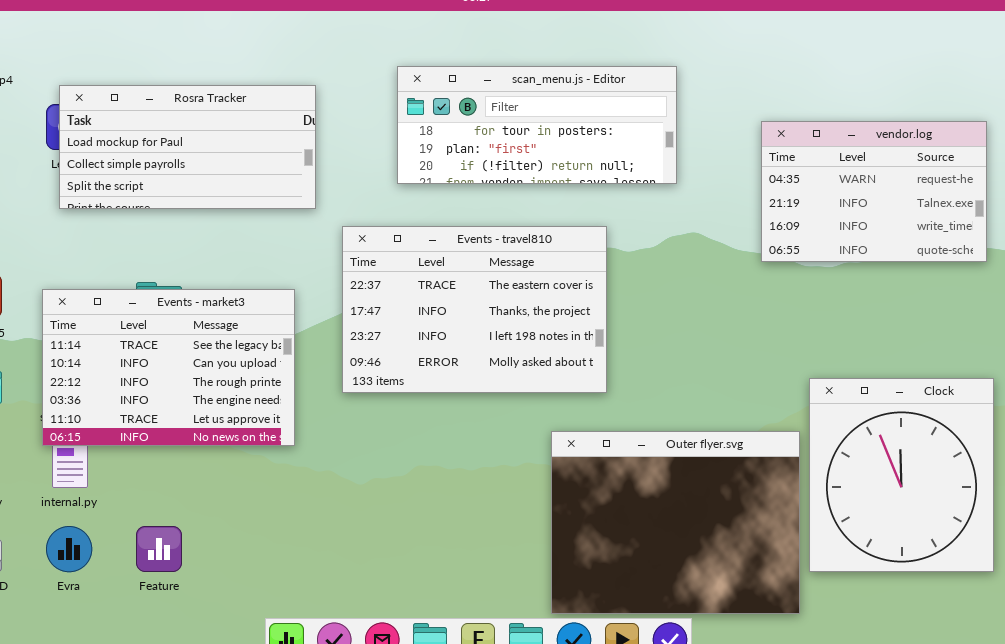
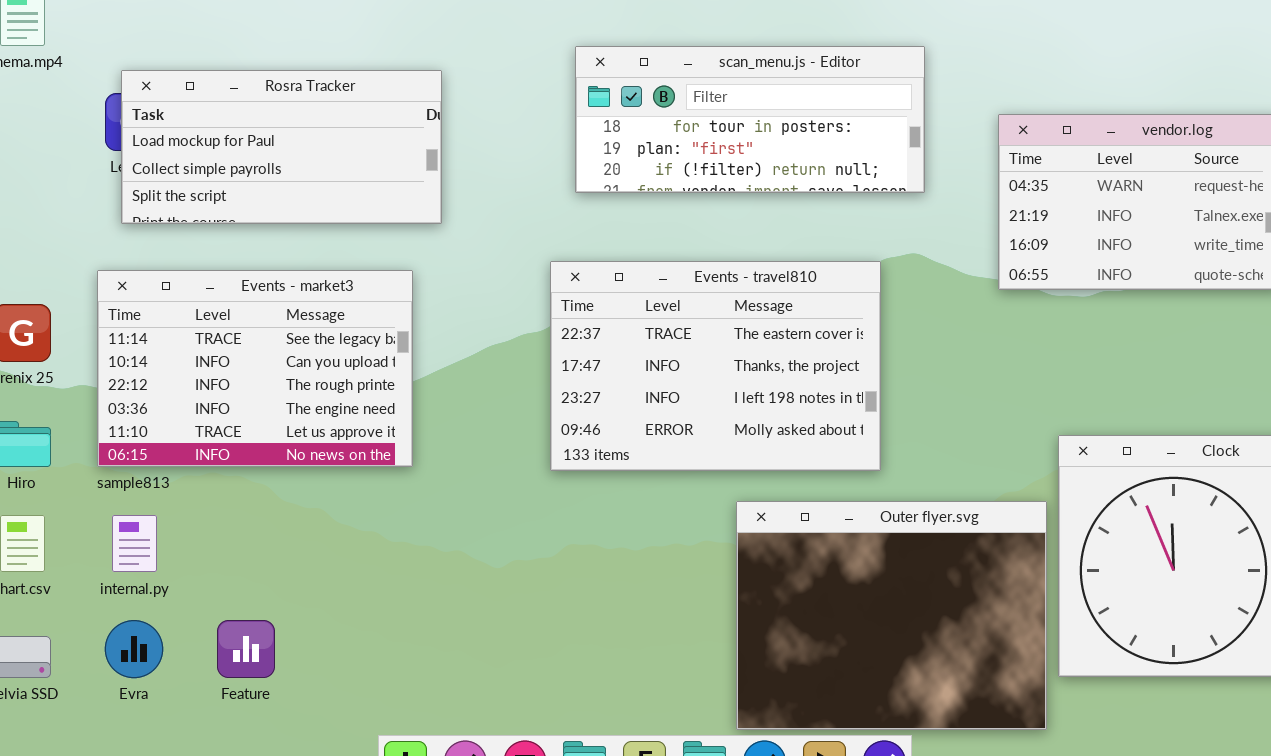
scan_menu.js - Editor: [397,66,677,184] -> [575,46,925,193], moved
Events - travel810: [342,226,607,393] -> [550,261,881,471], moved
Events - market3: [42,289,295,446] -> [97,270,413,467], moved

